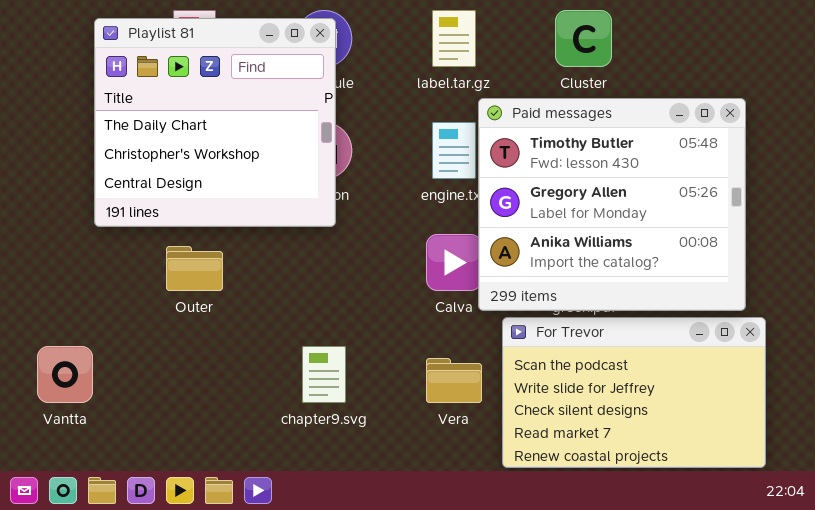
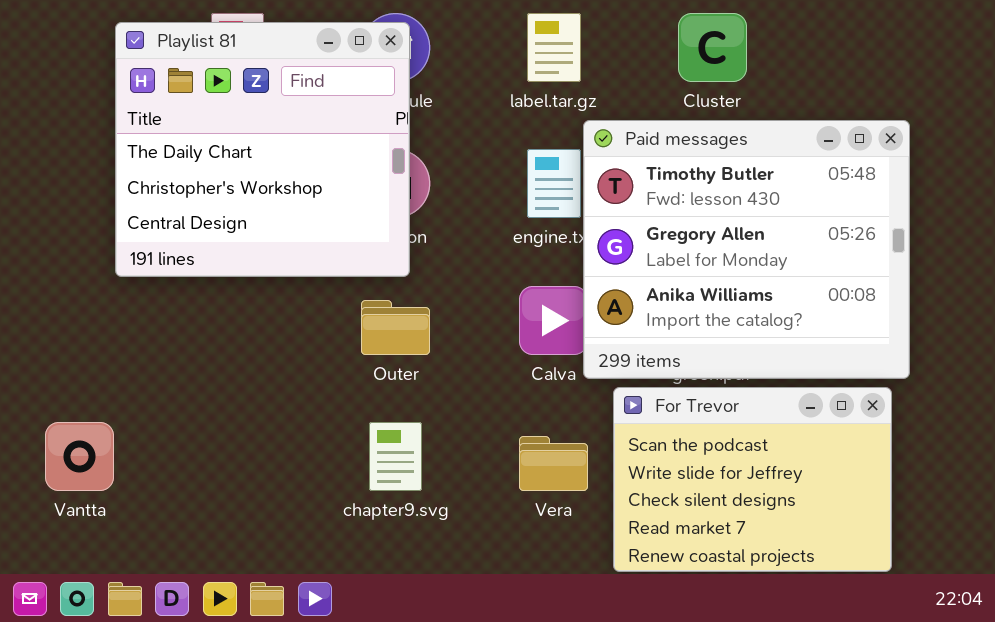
Outer: [166,246,223,291] -> [361,300,430,355], moved
For Trevor: [502,317,766,468] -> [613,387,892,572], resized

